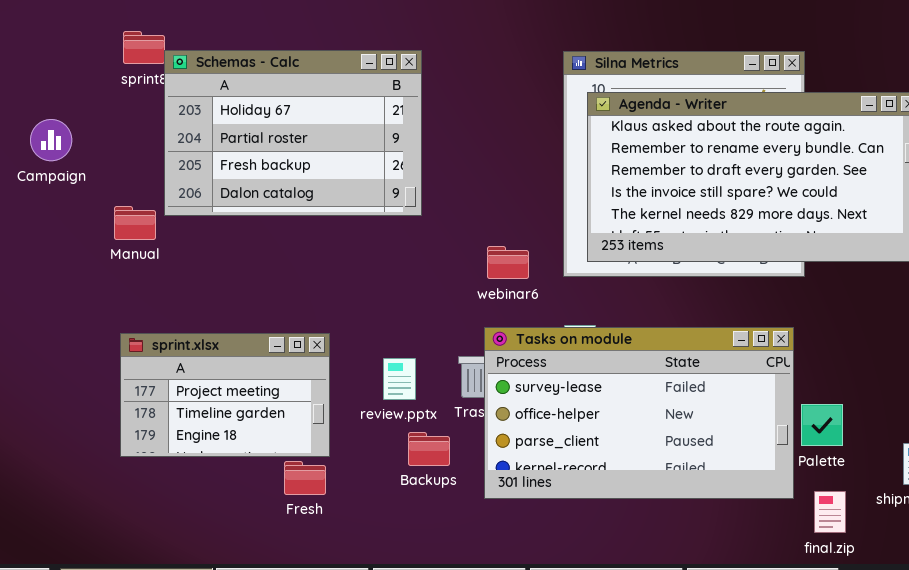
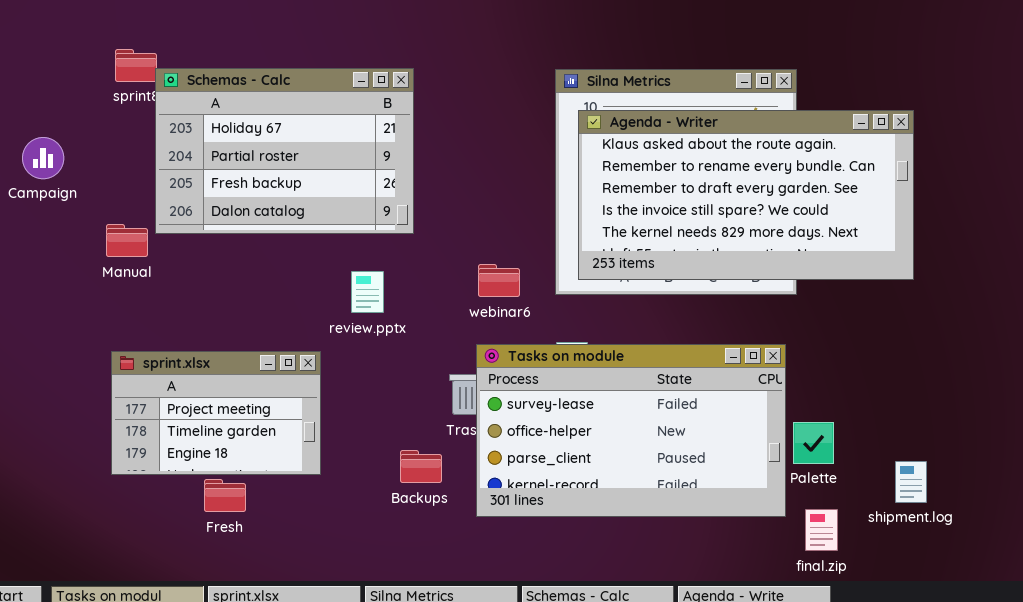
review.pptx: [383,358,416,400] -> [351,271,384,313], moved
Fresh: [284,461,326,495] -> [204,479,246,512], moved

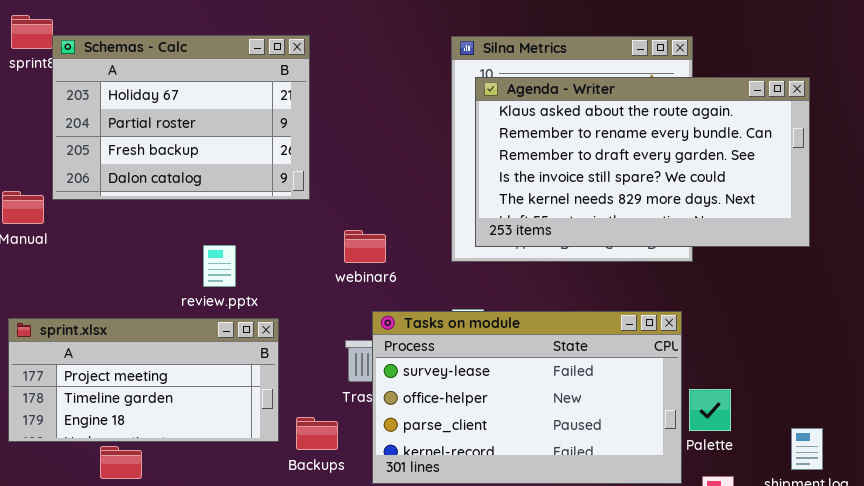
webinar6: [478,264,520,297] -> [344,230,386,263], moved
review.pptx: [351,271,384,313] -> [203,245,236,287], moved
sprint.xlsx: [111,351,321,475] -> [8,318,279,442], resized

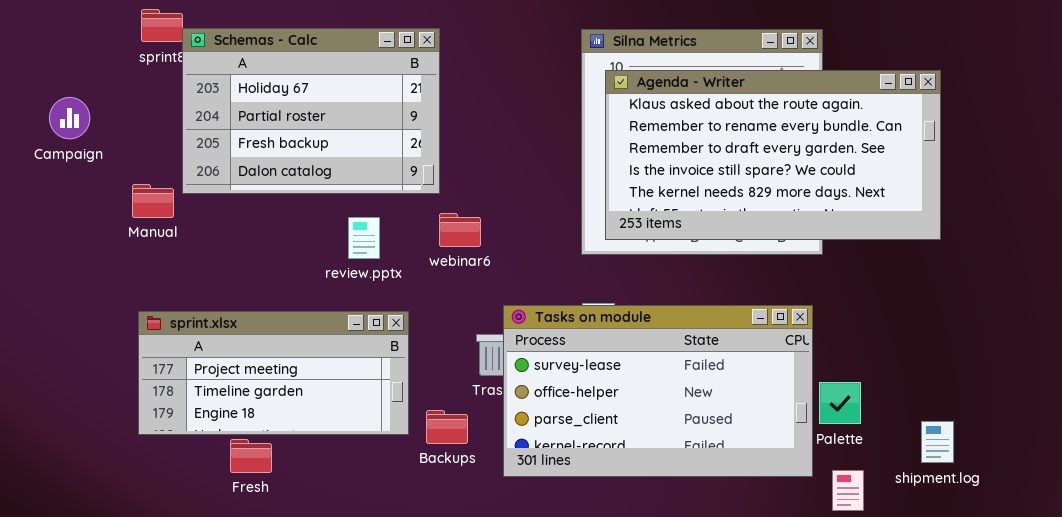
webinar6: [344,230,386,263] -> [439,213,481,247], moved
review.pptx: [203,245,236,287] -> [348,217,380,259], moved

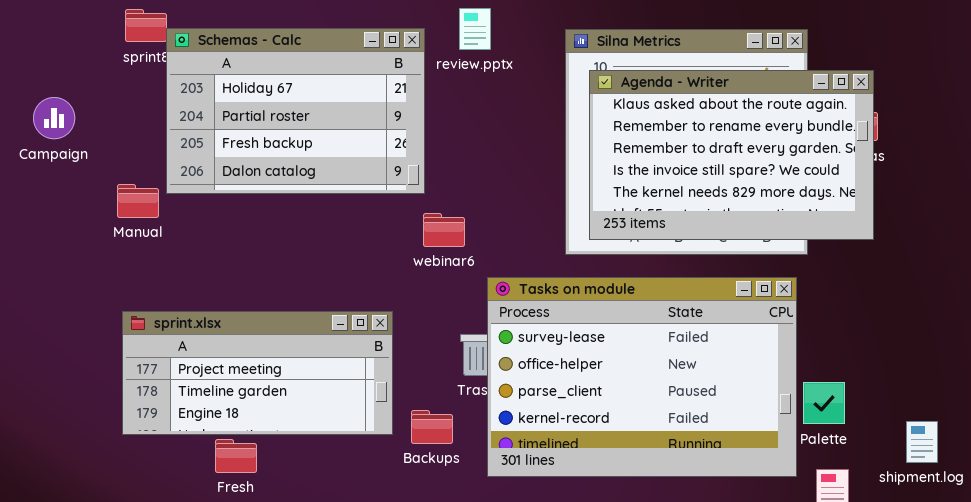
Agenda - Writer: [605,70,941,240] -> [589,70,874,240], resized
review.pptx: [348,217,380,259] -> [459,8,491,50], moved
Tasks on module: [503,305,813,477] -> [487,277,797,477], resized

